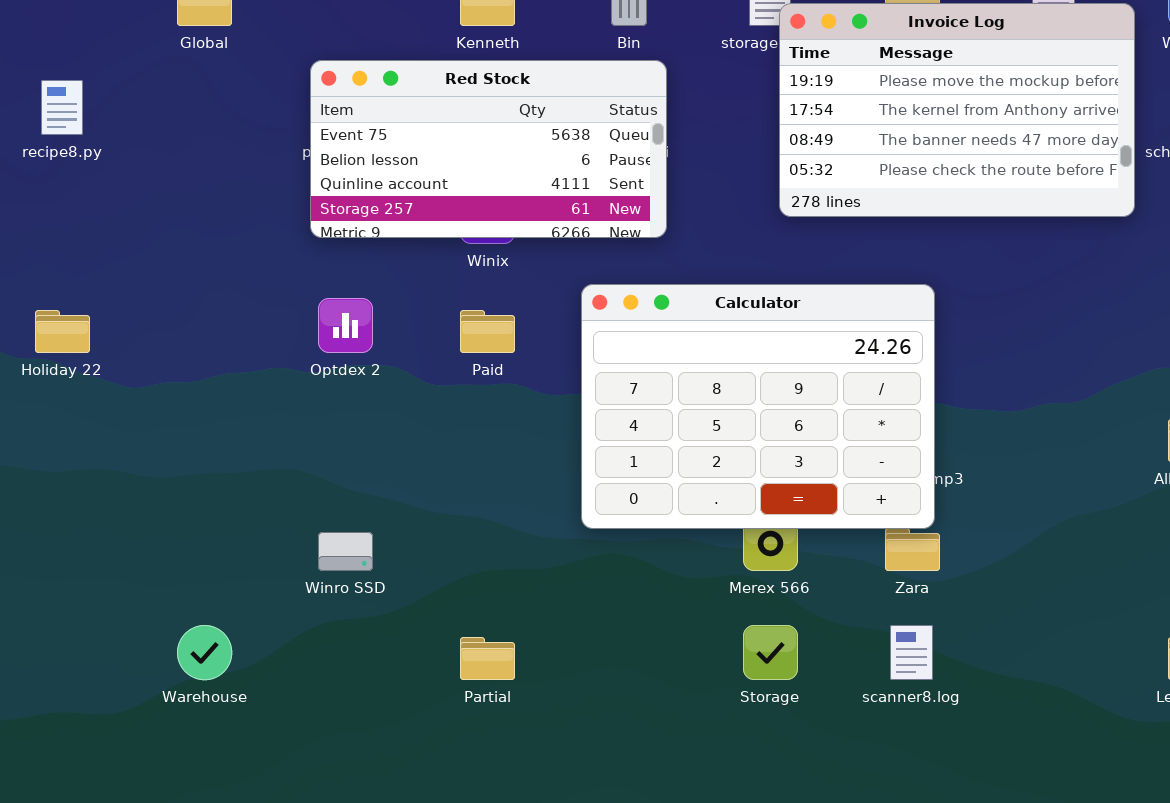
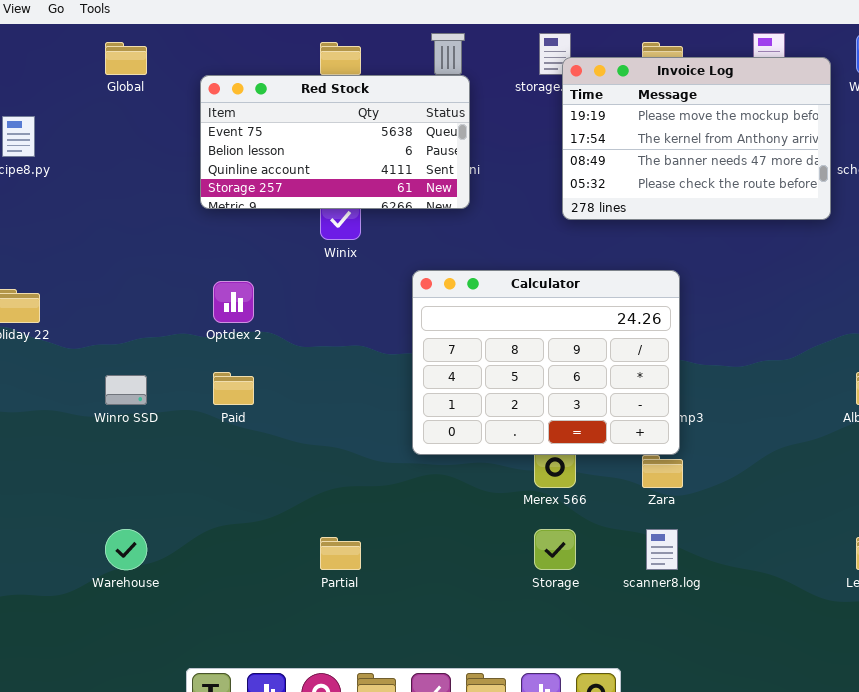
Red Stock: [310,60,667,238] -> [200,75,470,209], moved
Paid: [460,310,515,353] -> [213,372,254,405], moved
Winro SSD: [318,532,373,571] -> [105,375,147,405], moved

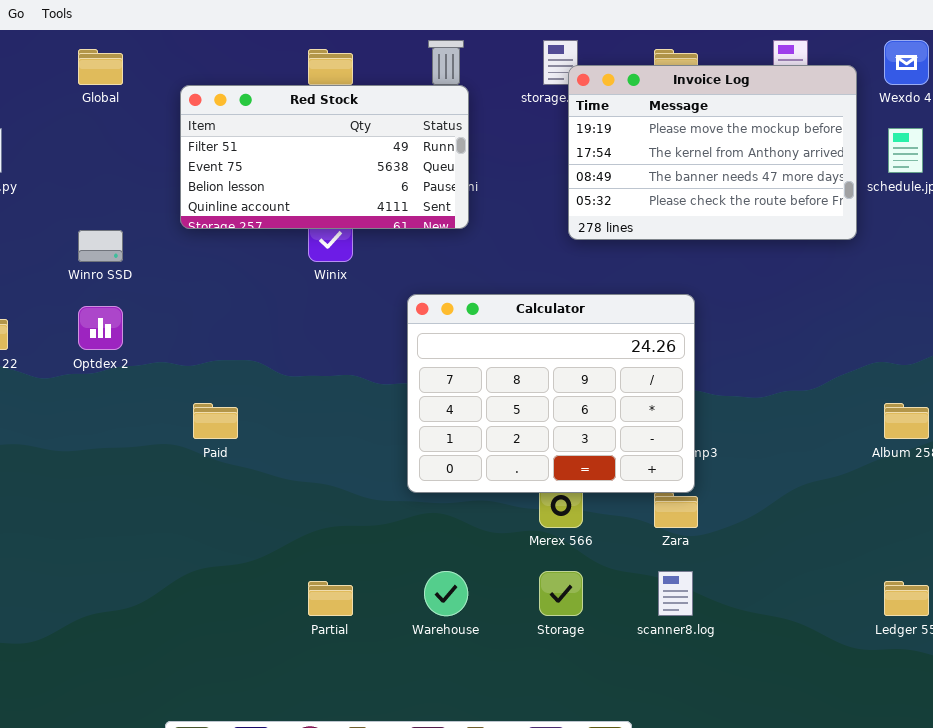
Red Stock: [200,75,470,209] -> [180,85,469,229], scrolled up 1 row
Optdex 2: [213,281,254,323] -> [78,306,123,350], moved
Winro SSD: [105,375,147,405] -> [78,230,123,262], moved
Warehouse: [105,529,147,570] -> [424,571,468,616], moved

